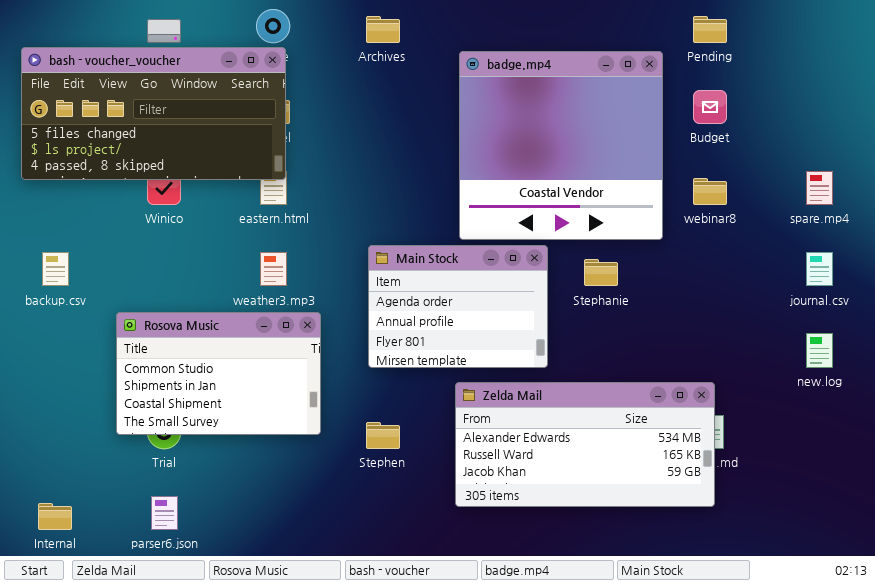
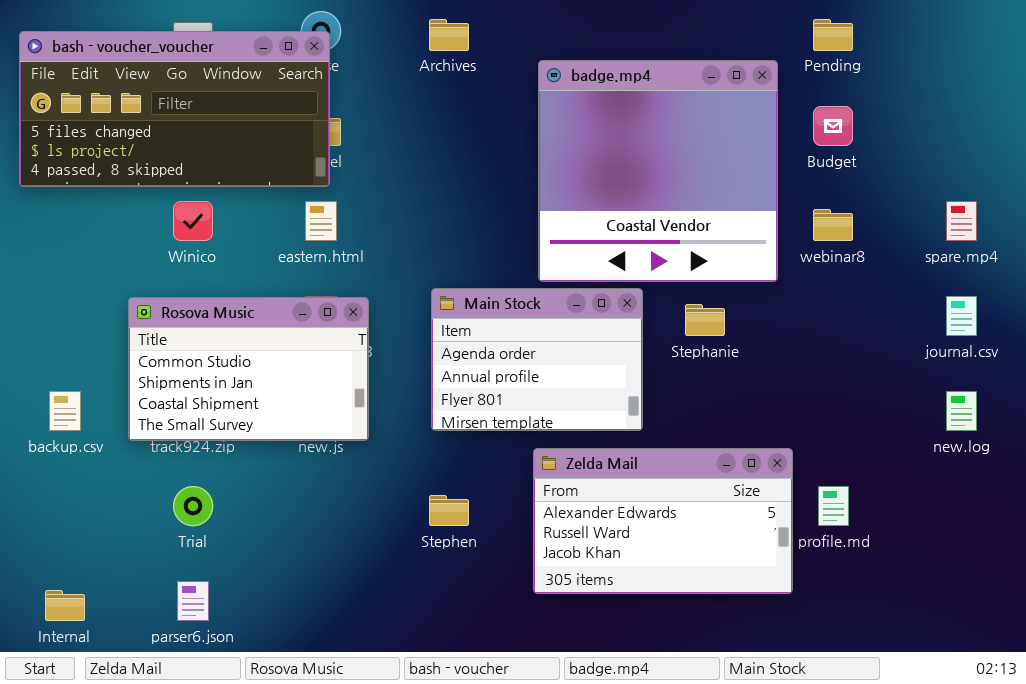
bash - voucher_voucher: [21,47,286,180] -> [19,31,330,187], moved
backup.csv: [42,252,69,286] -> [49,391,81,431], moved
Rosova Music: [116,312,321,435] -> [128,297,369,441], moved
Zelda Mail: [455,382,715,507] -> [533,448,793,594], resized

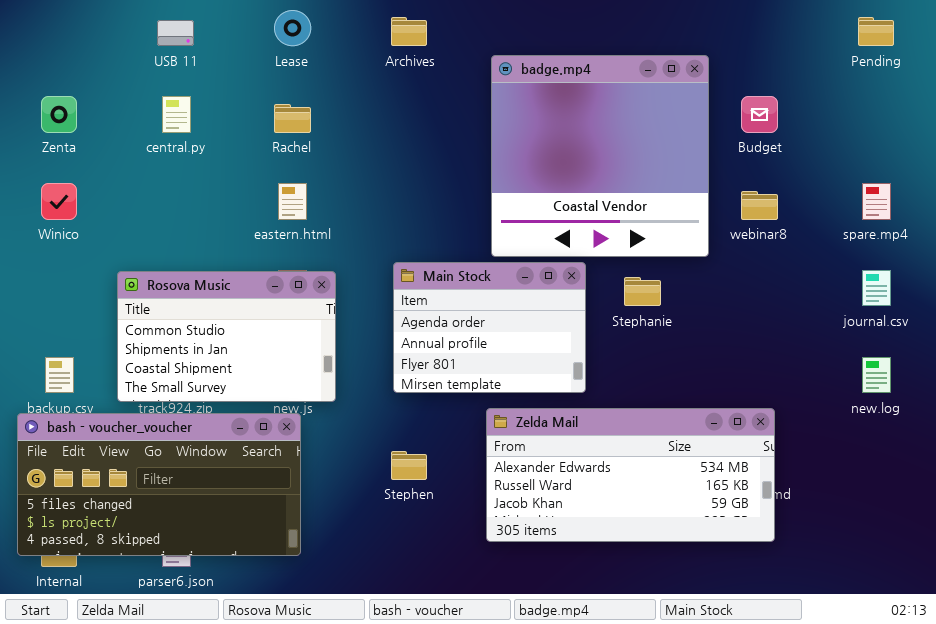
Pending: [813,19,853,51] -> [858,17,894,46], moved
bash - voucher_voucher: [19,31,330,187] -> [17,413,301,556], moved
Winico: [173,201,213,241] -> [41,183,77,220], moved
Zelda Mail: [533,448,793,594] -> [486,408,775,542], resized

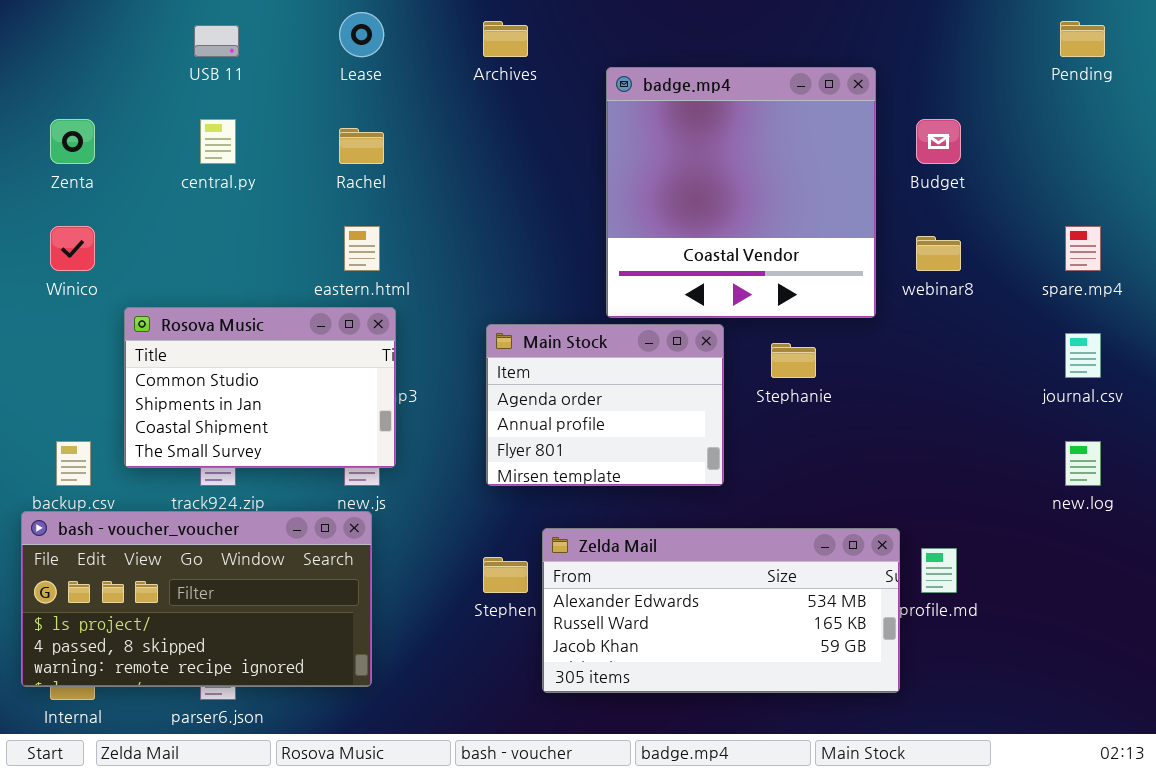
Rosova Music: [117,271,336,402] -> [124,307,396,468], moved
Zelda Mail: [486,408,775,542] -> [542,528,900,693], moved
bash - voucher_voucher: [17,413,301,556] -> [21,511,372,687], scrolled down 1 row

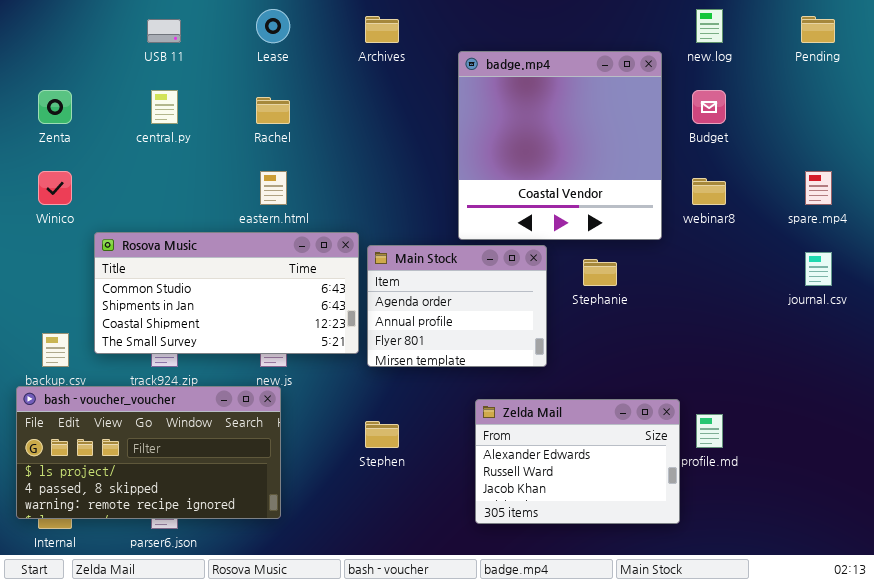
Rosova Music: [124,307,396,468] -> [94,232,359,354], resized
new.log: [1065,441,1101,486] -> [696,9,723,43], moved
Zelda Mail: [542,528,900,693] -> [475,399,680,524], resized

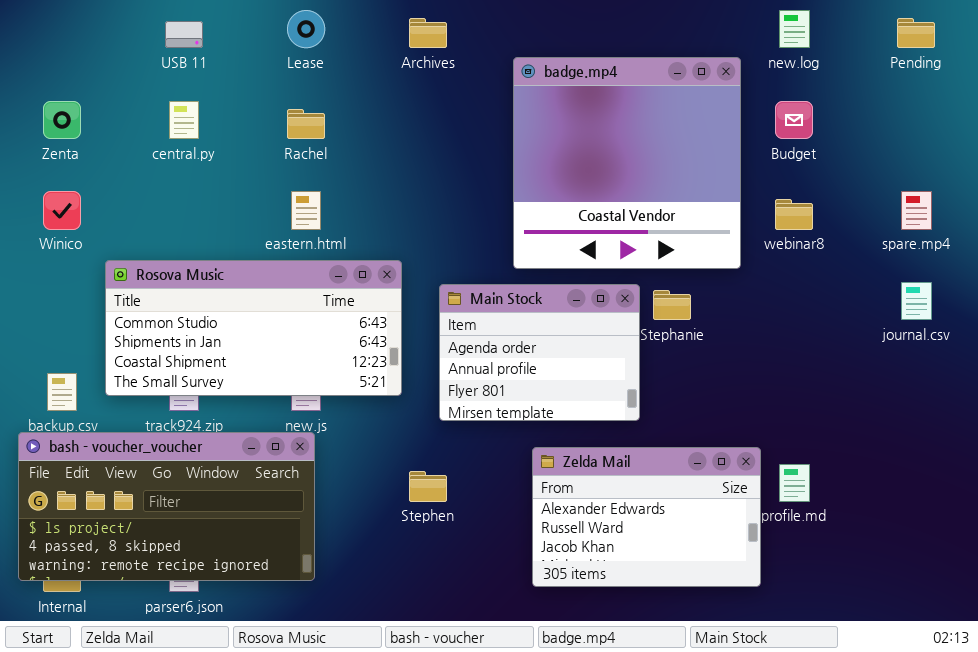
Main Stock: [367,245,547,367] -> [439,284,640,421], moved

